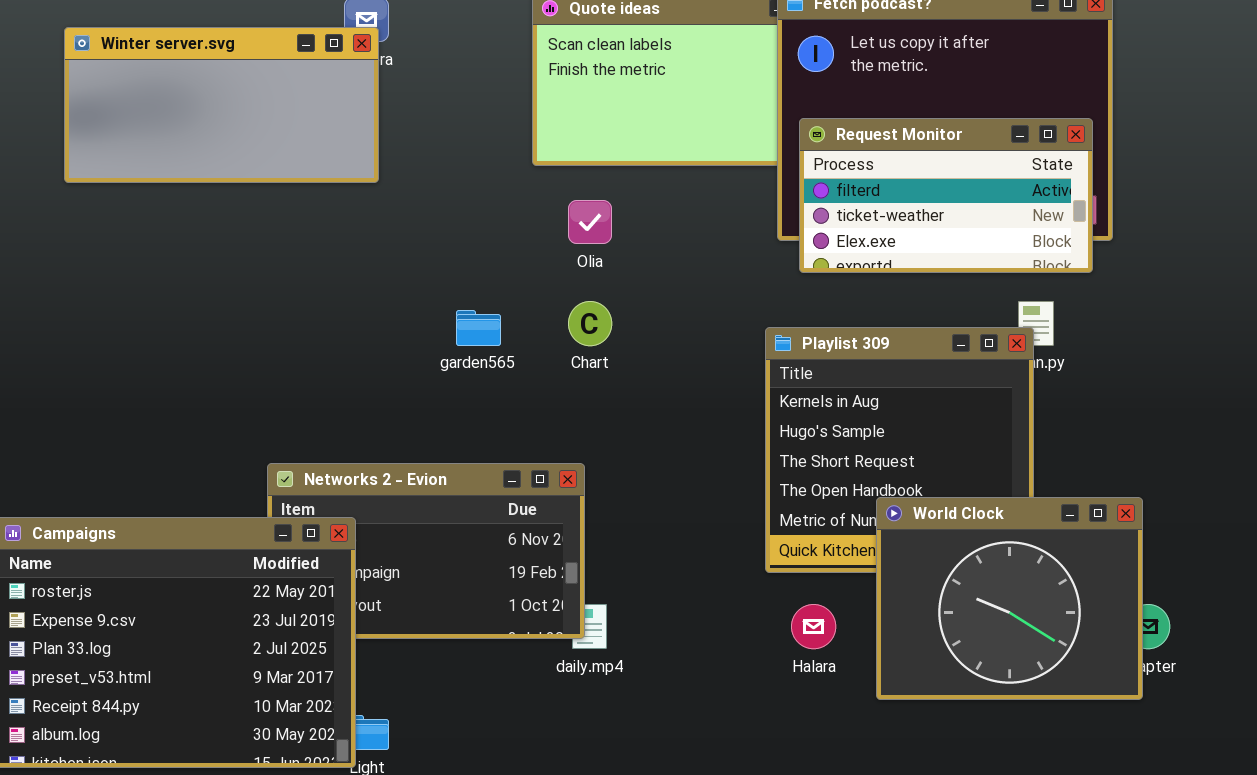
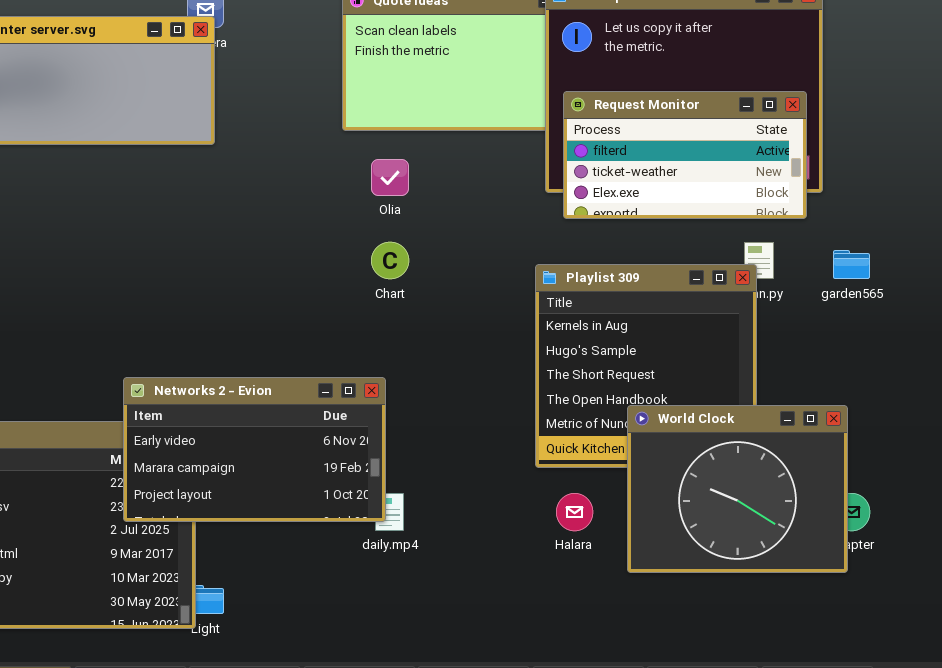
garden565: [456,310,501,346] -> [833,250,870,279], moved
Networks 2 - Evion: [267,463,585,639] -> [123,377,386,522], raised

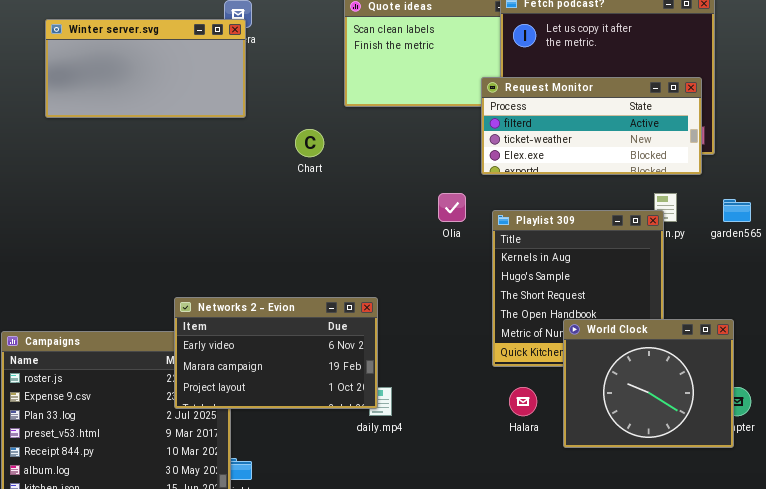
Request Monitor: [563,91,807,219] -> [481,77,702,175], resized
Olia: [371,159,409,196] -> [438,193,466,222], moved
Chart: [371,242,409,279] -> [295,129,324,157], moved

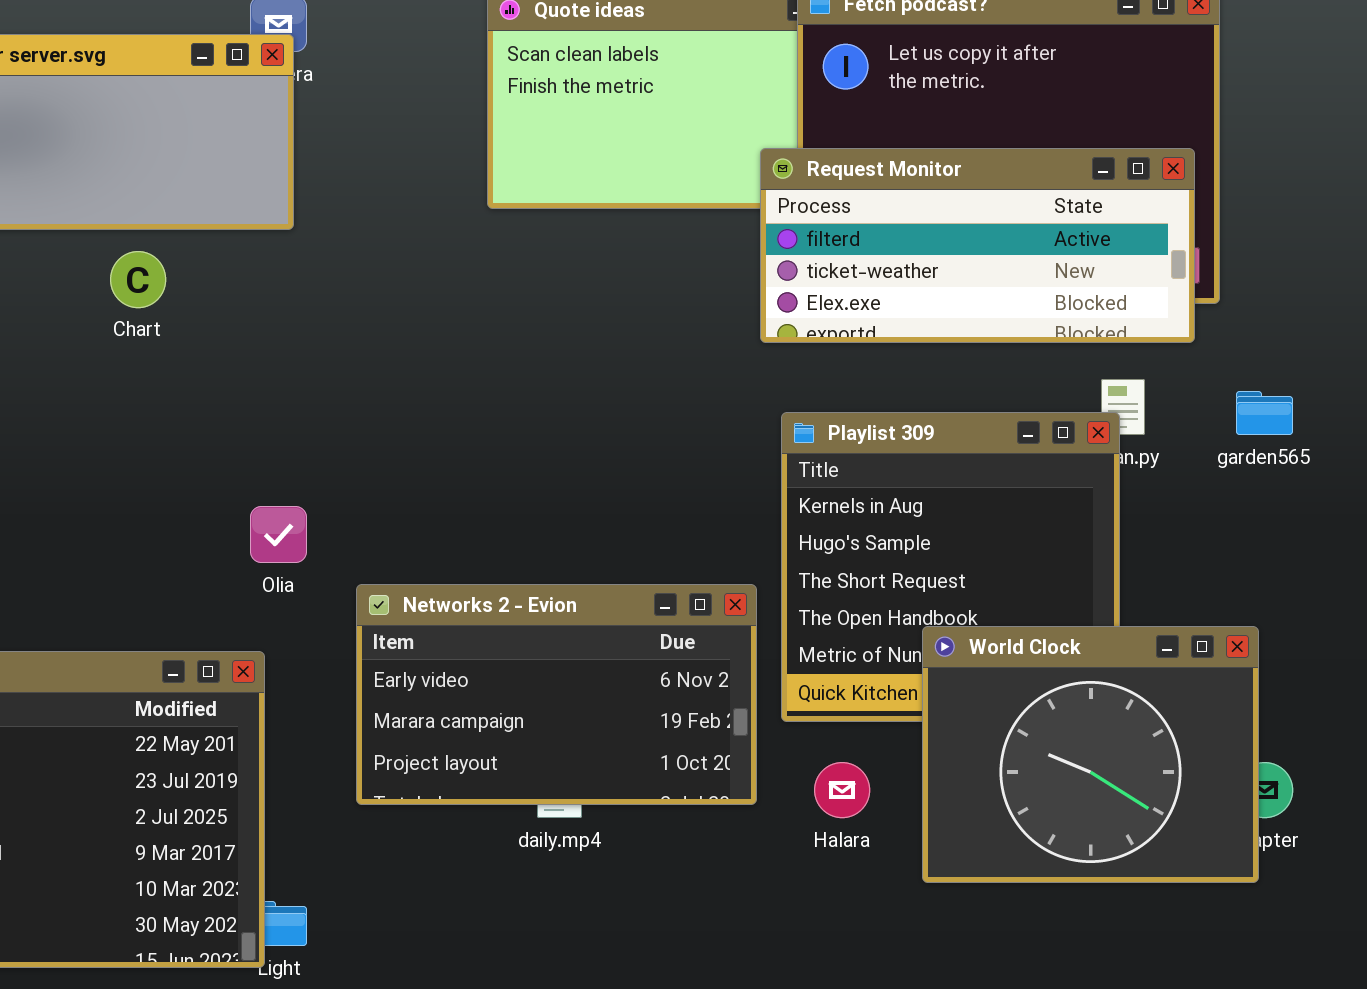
Chart: [295,129,324,157] -> [110,251,166,308], moved
Olia: [438,193,466,222] -> [250,506,307,563], moved
Networks 2 - Evion: [174,297,378,409] -> [356,584,757,805], moved

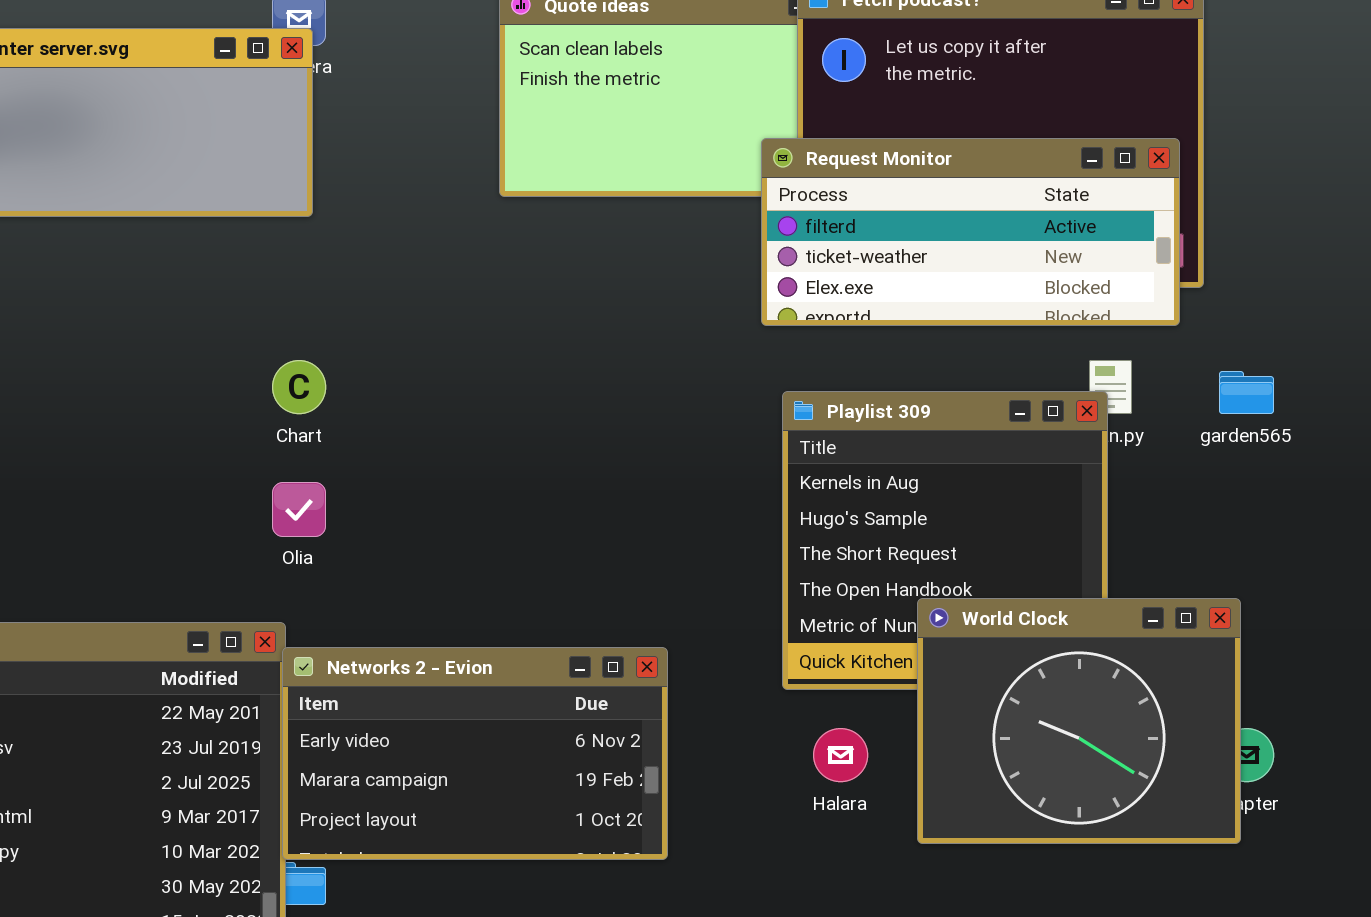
Chart: [110,251,166,308] -> [272,360,326,414], moved
Networks 2 - Evion: [356,584,757,805] -> [282,647,668,860], moved

